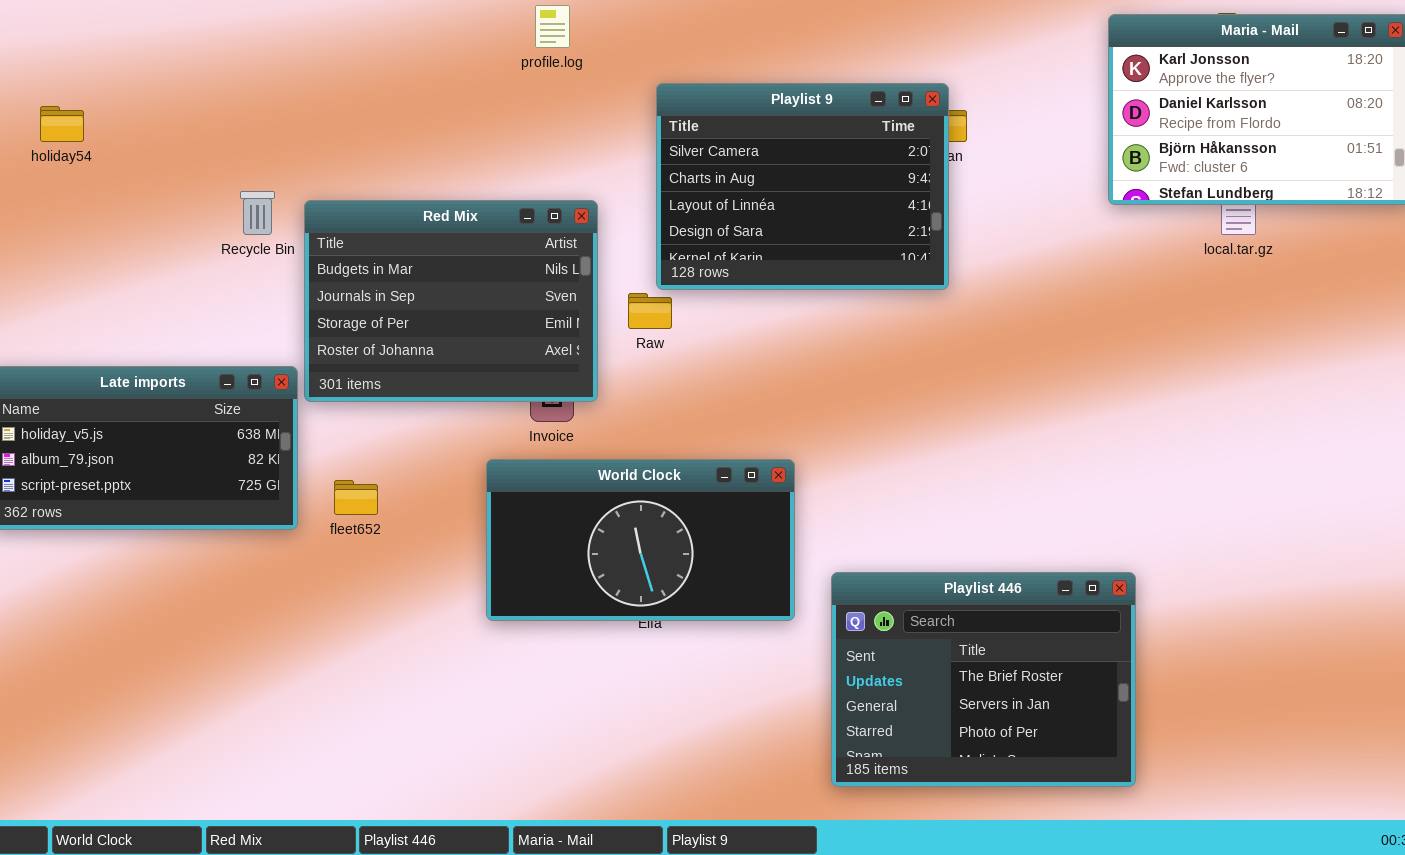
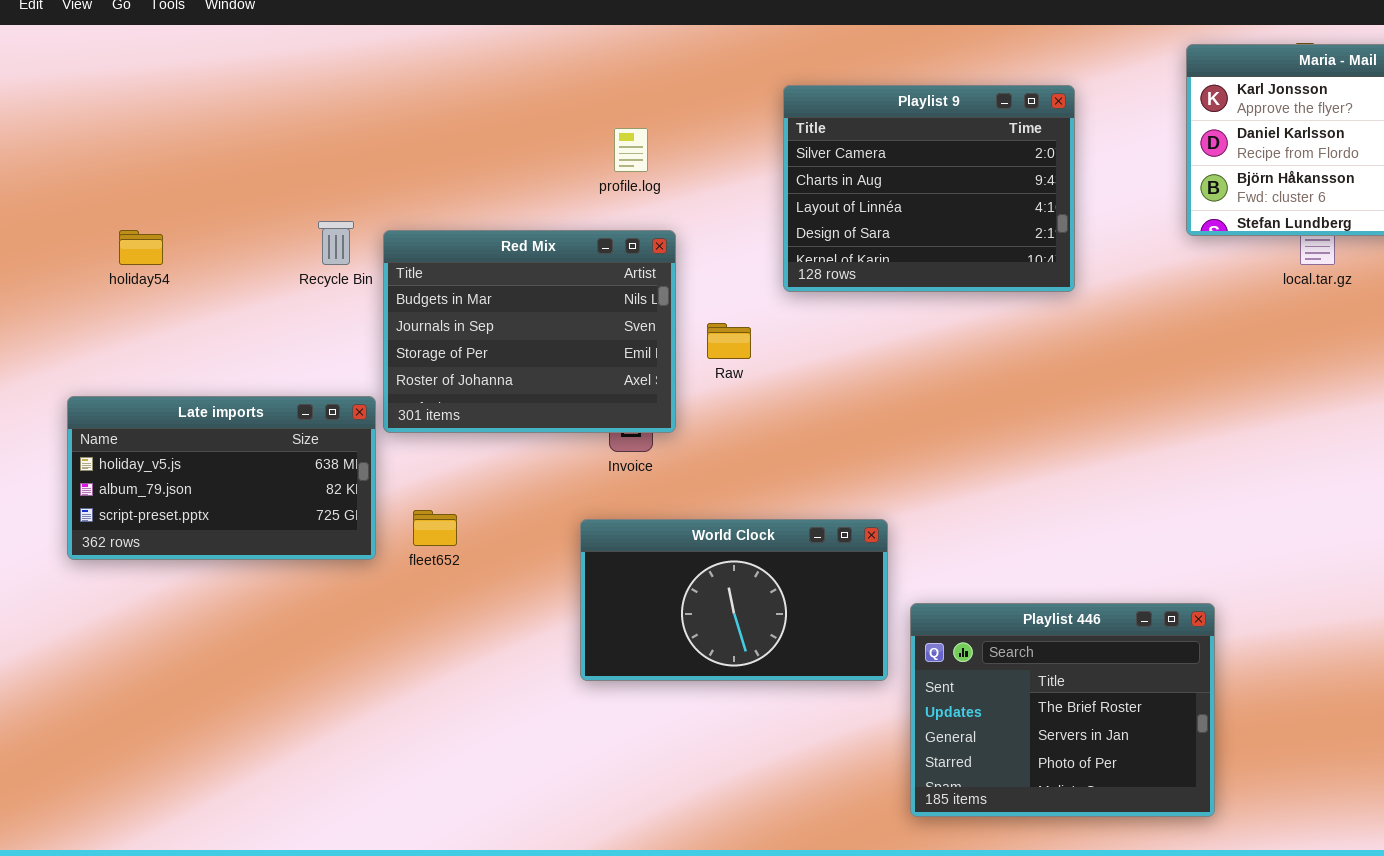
profile.log: [535,5,570,48] -> [614,128,648,172], moved
Playlist 9: [656,83,949,290] -> [783,85,1075,292], moved
holiday54: [40,106,84,142] -> [119,230,163,265], moved
World Clock: [486,459,795,621] -> [580,519,888,681], moved

